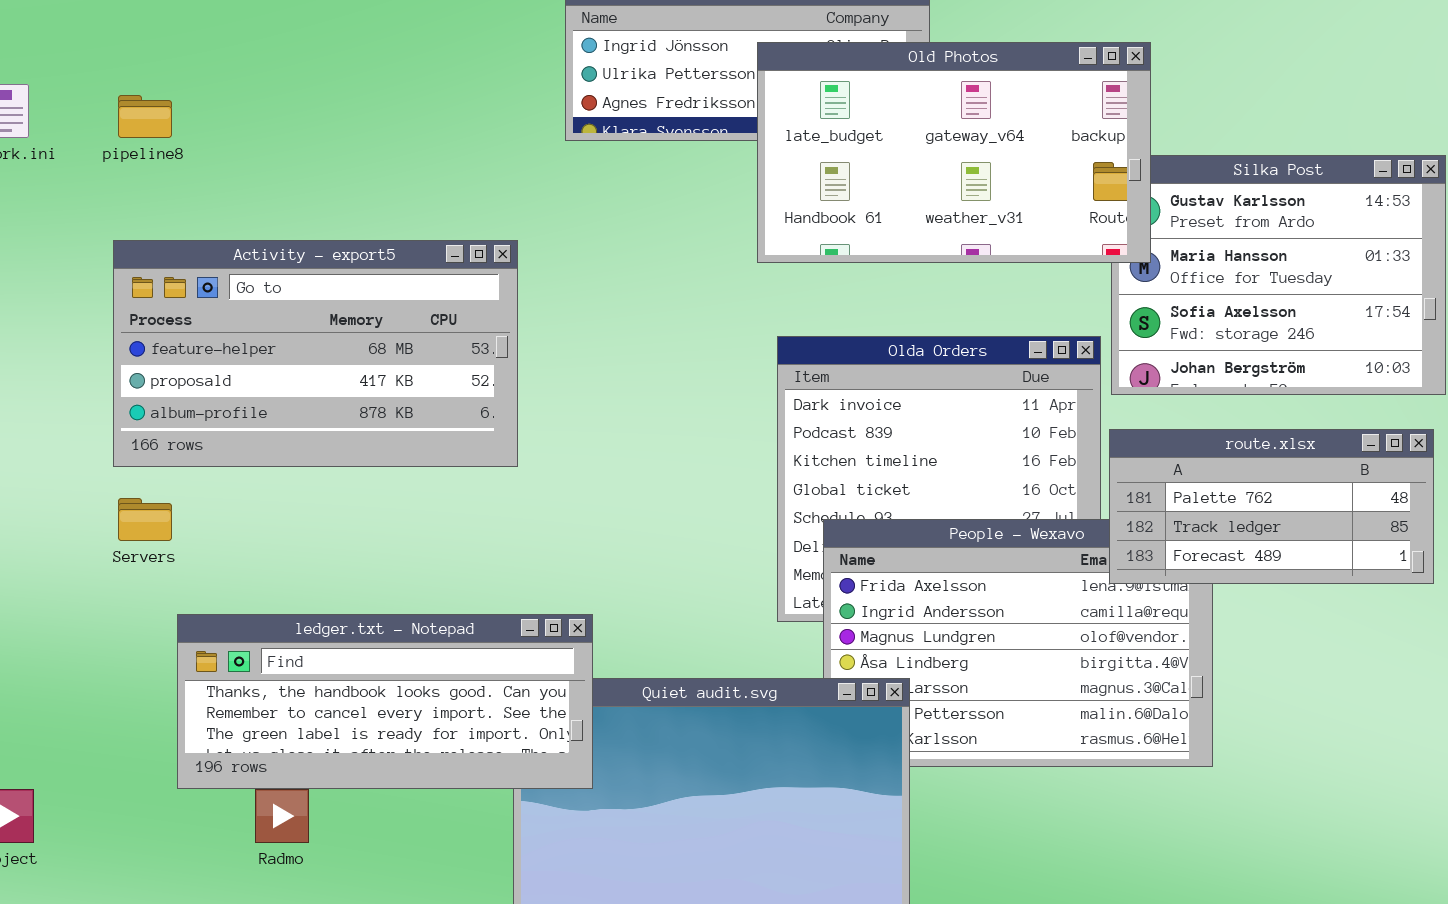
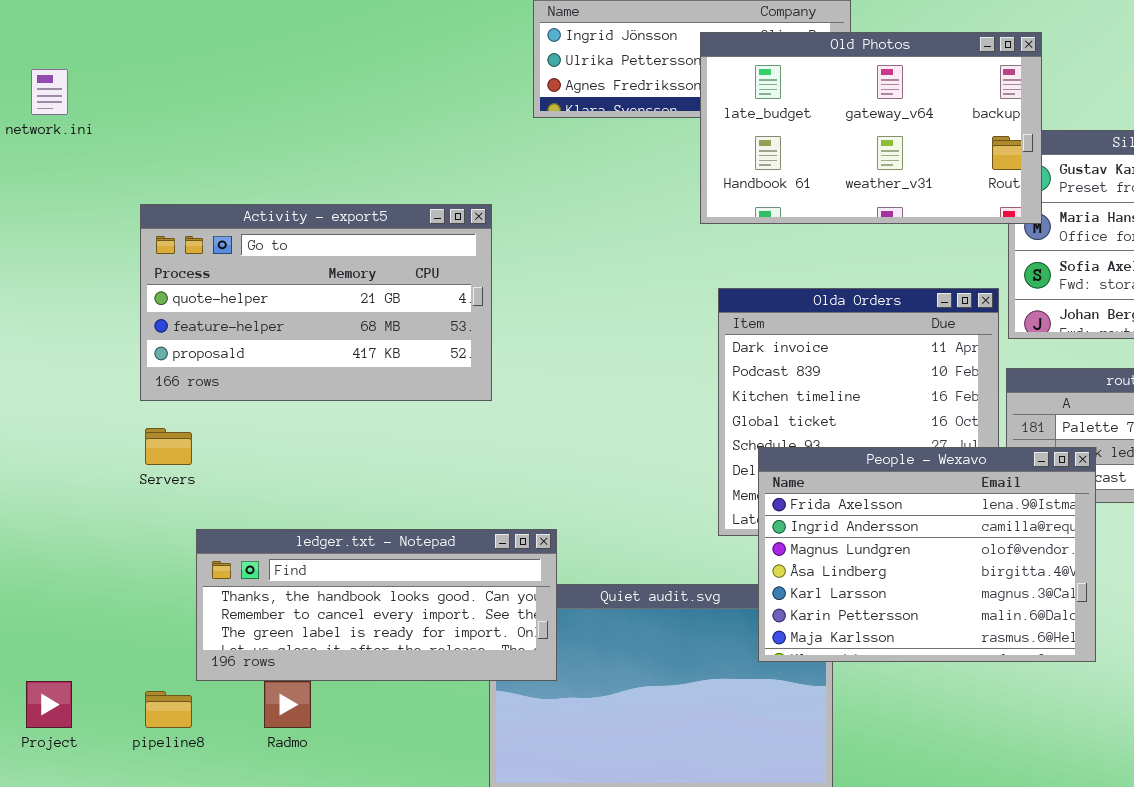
pipeline8: [118,95,172,138] -> [145,691,192,728], moved
Activity - export5: [113,240,518,467] -> [140,204,492,401], scrolled up 1 row
People - Wexavo: [823,519,1213,767] -> [758,447,1096,662], raised

